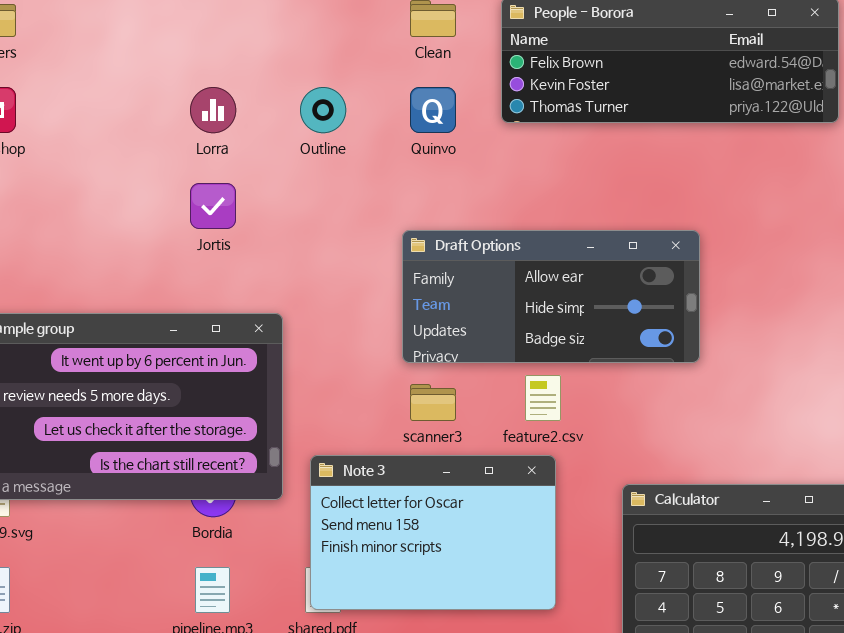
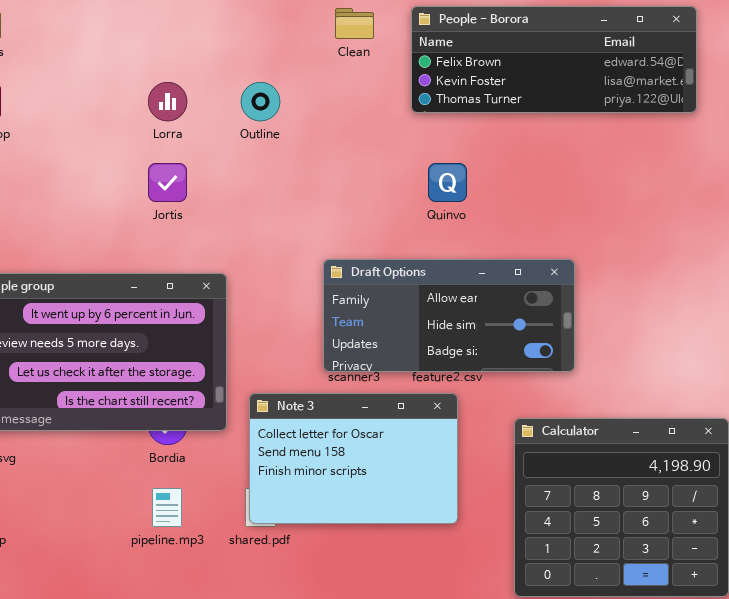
Quinvo: [410,87,456,133] -> [428,163,467,202], moved
Draft Options: [402,230,700,363] -> [323,259,575,372], moved

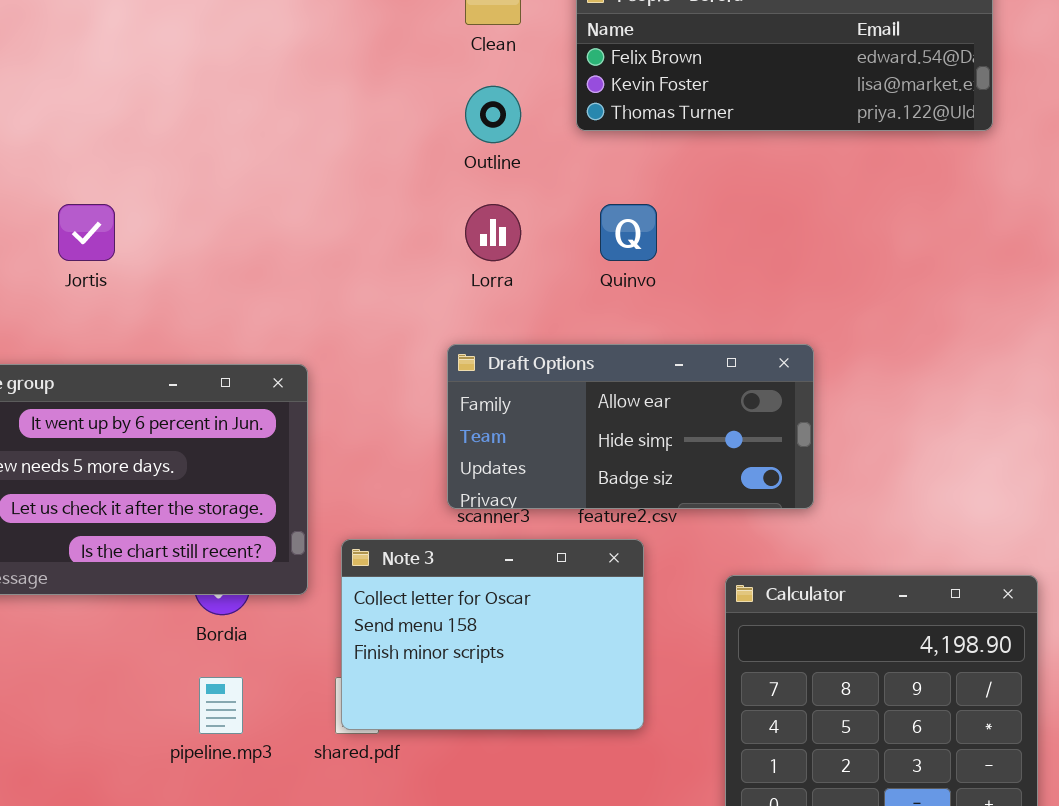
Lorra: [148,82,187,121] -> [465,204,521,261], moved
Outline: [241,82,280,121] -> [465,86,521,143], moved
Jortis: [148,163,187,202] -> [58,204,115,261], moved

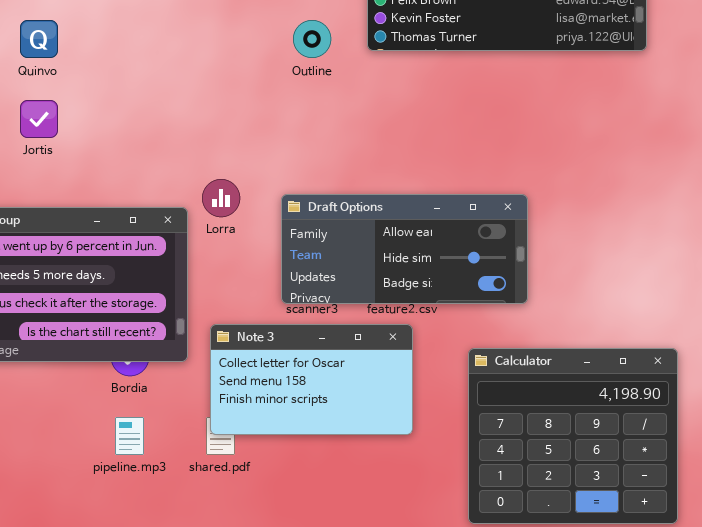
Lorra: [465,204,521,261] -> [202,179,240,217], moved
Quinvo: [600,204,657,261] -> [20,20,58,58], moved
Note 3: [341,539,644,730] -> [210,324,413,435], resized

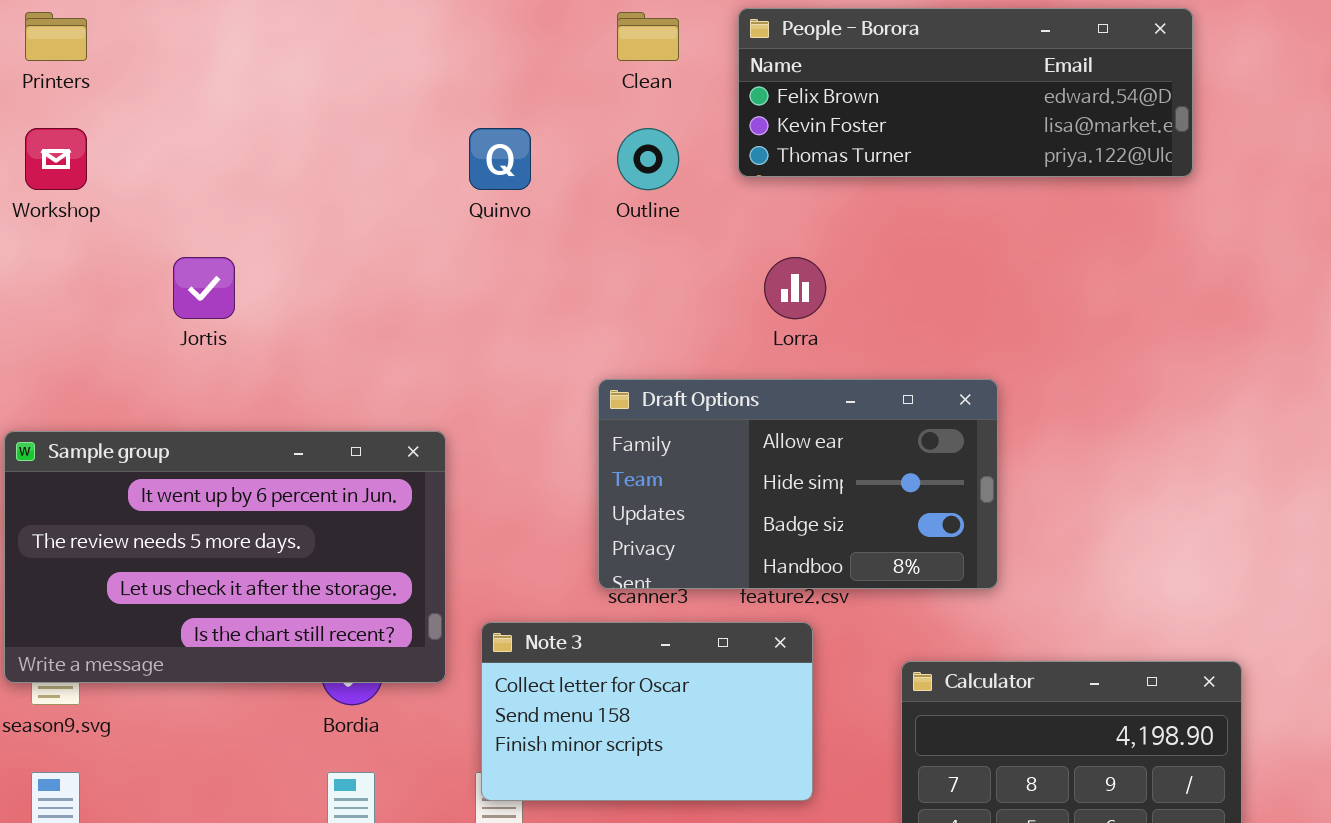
Quinvo: [20,20,58,58] -> [469,128,531,190], moved
Lorra: [202,179,240,217] -> [764,257,826,319], moved
Draft Options: [281,194,528,304] -> [598,379,998,589], resized

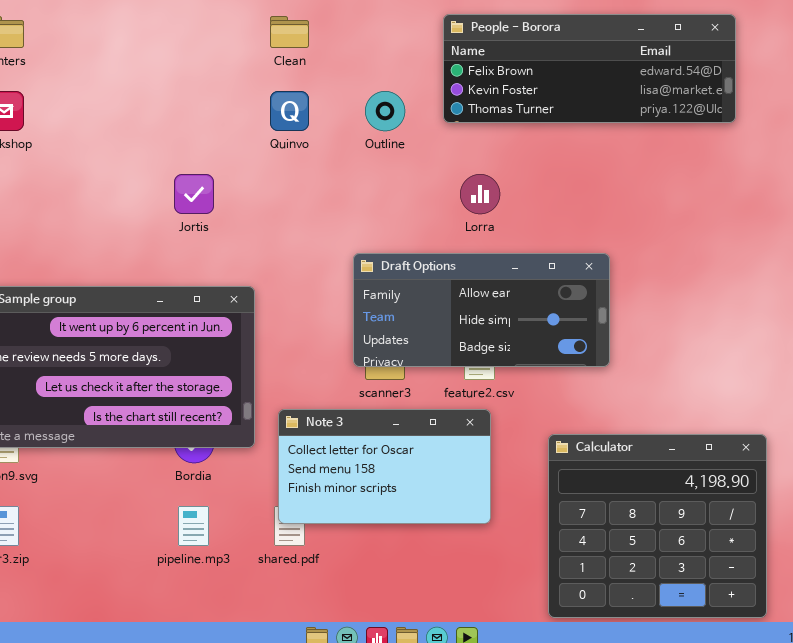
Clean: [617,12,679,61] -> [270,16,309,48], moved
Jortis: [173,257,235,319] -> [174,174,214,214], moved
Draft Options: [598,379,998,589] -> [353,253,610,367], resized

